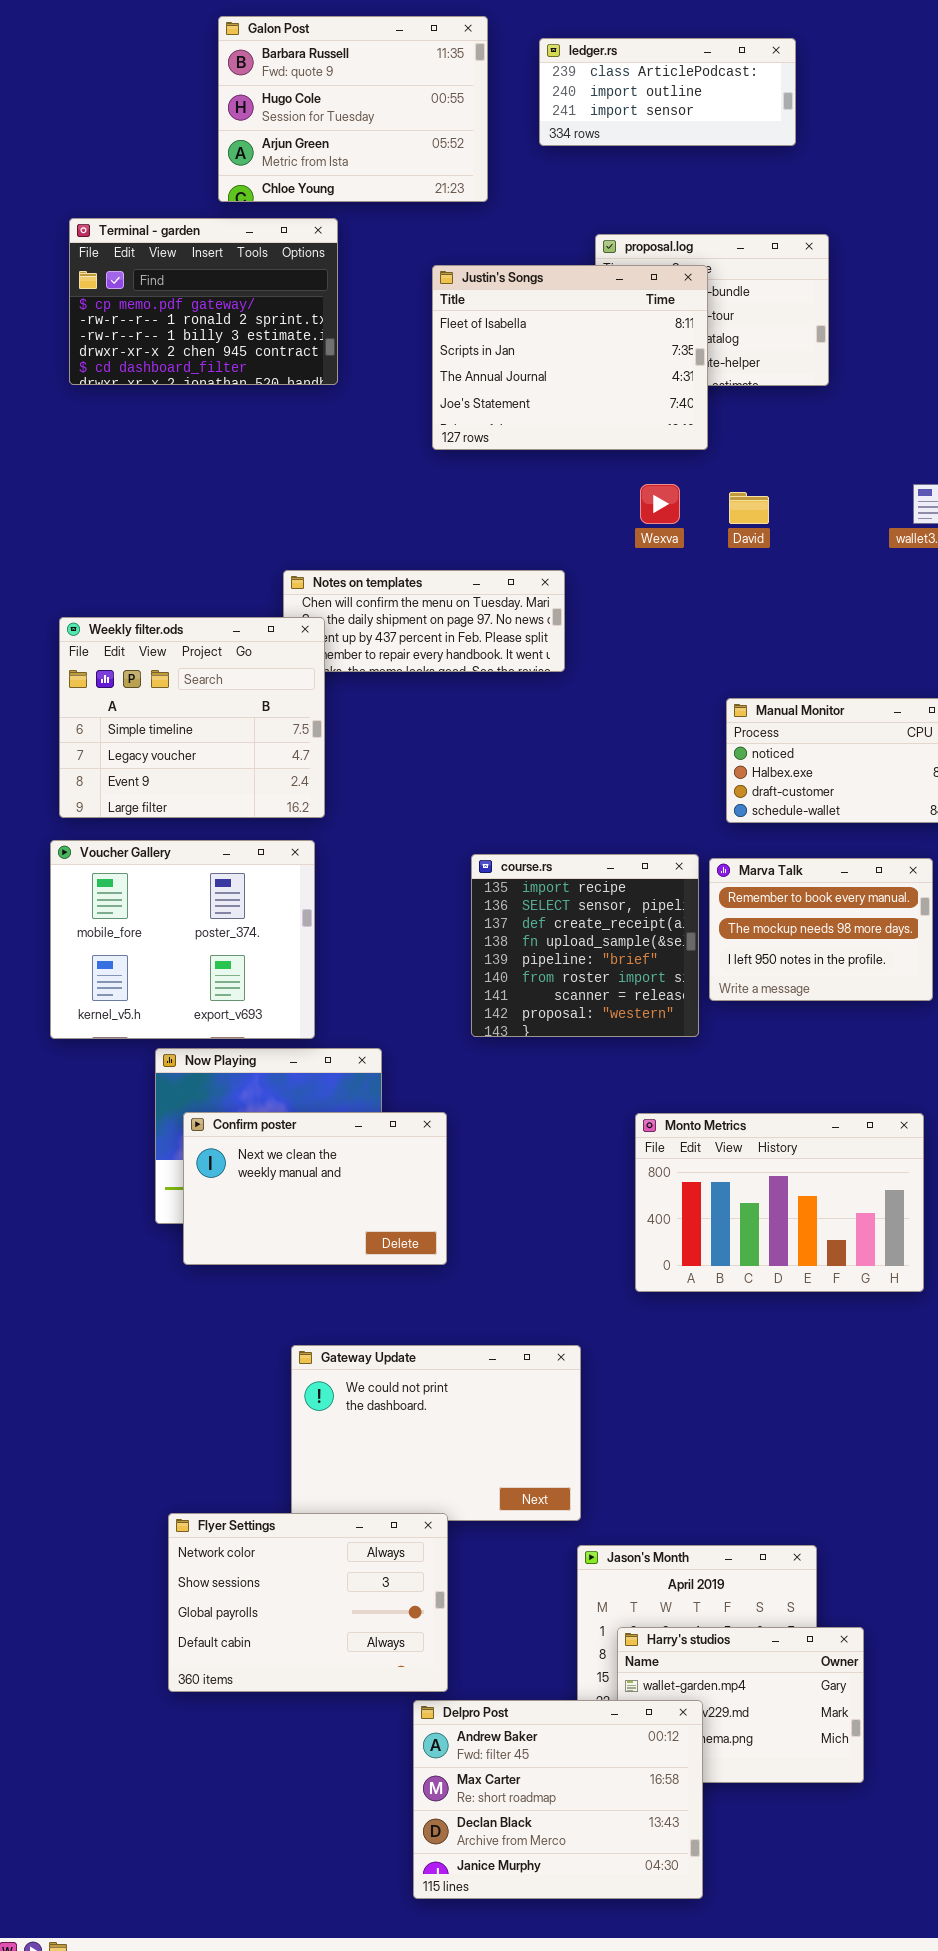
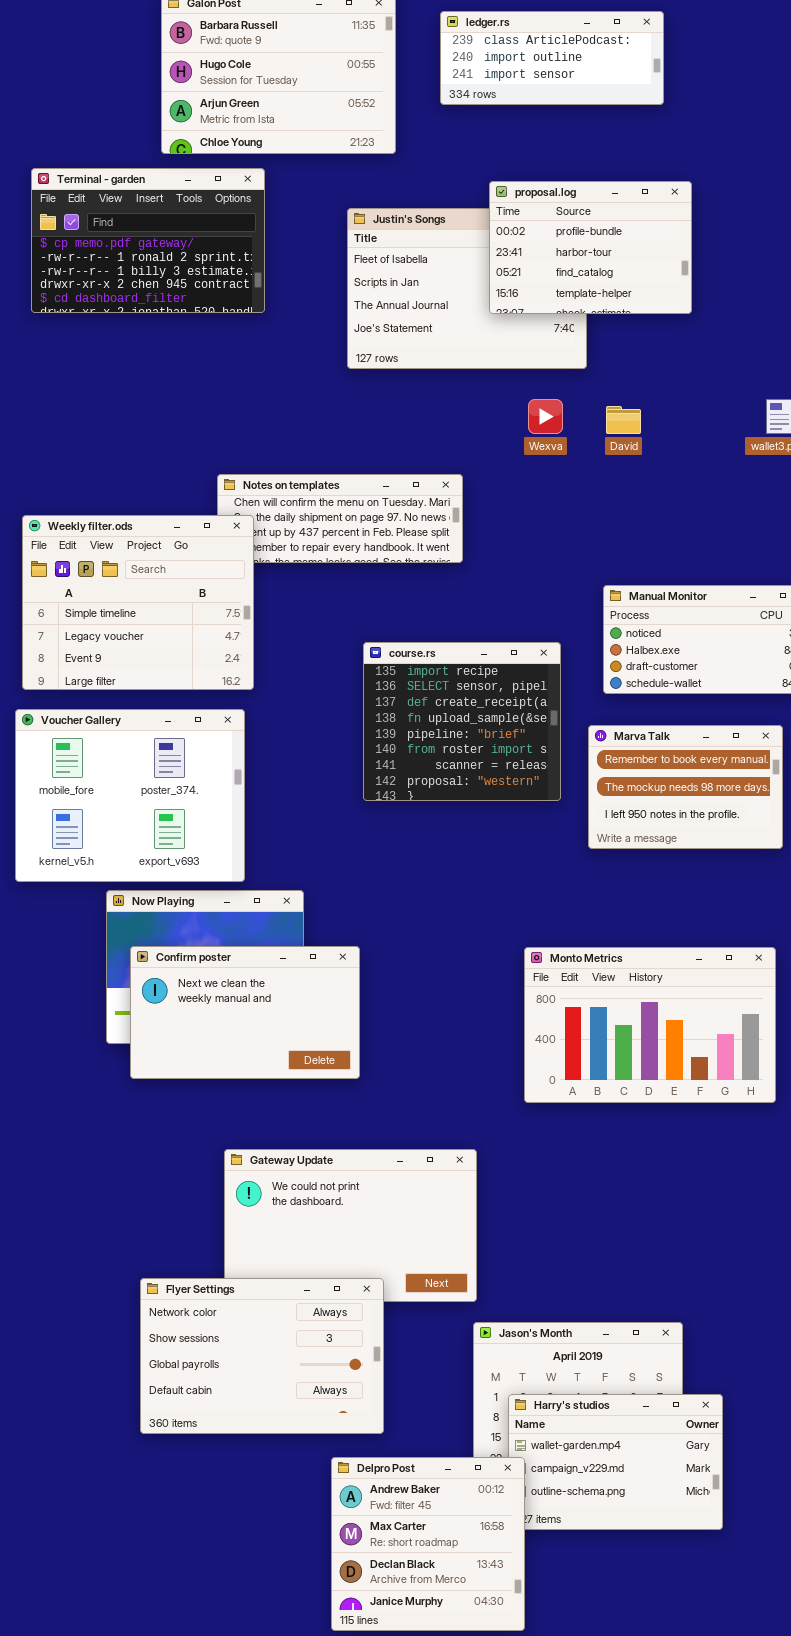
proposal.log: [595,234,829,386] -> [489,181,692,314], raised
course.rs: [471,854,699,1037] -> [363,642,561,801], moved
Flyer Settings: [168,1513,448,1692] -> [140,1278,384,1434], moved
Delpro Post: [413,1700,703,1899] -> [331,1457,525,1631], resized

